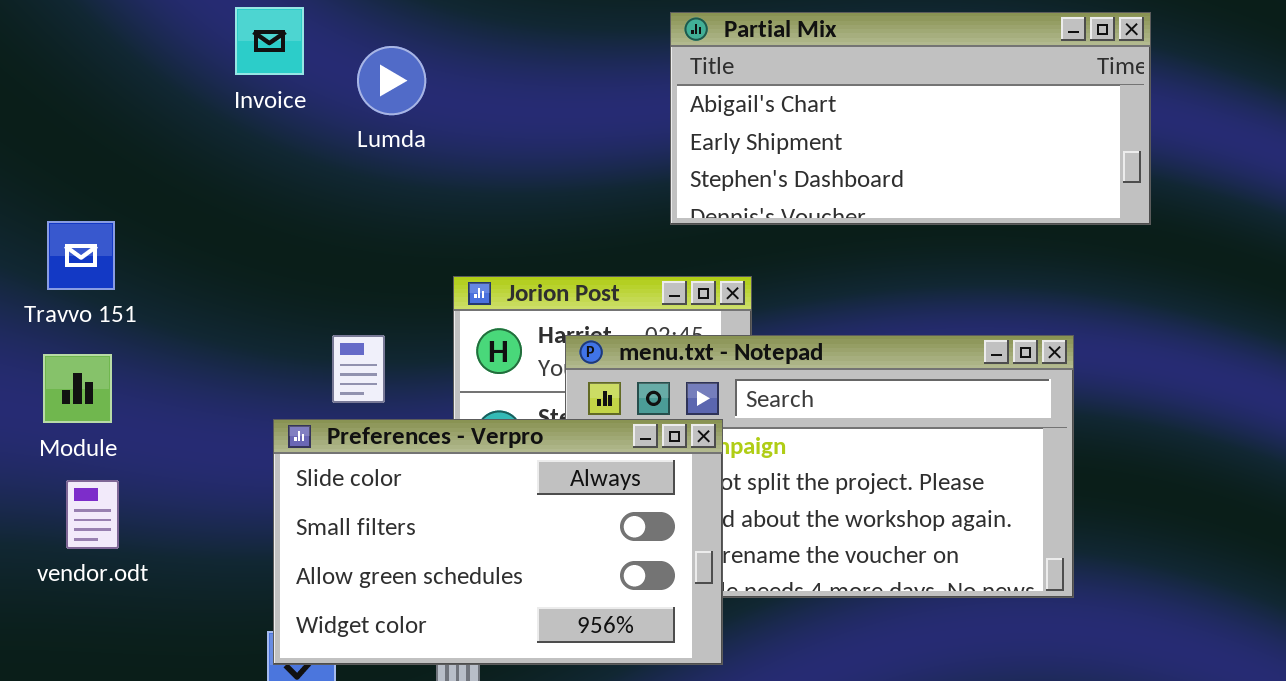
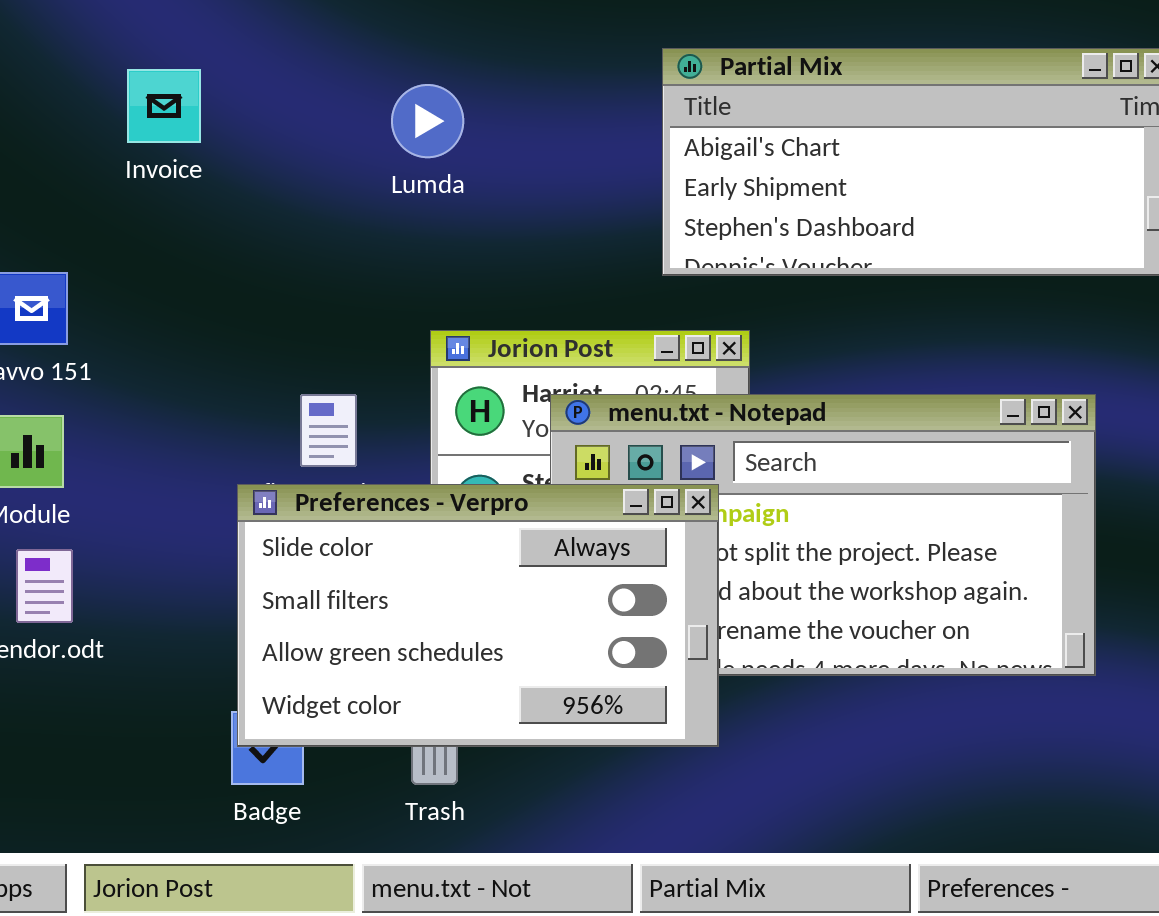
Invoice: [235,7,304,75] -> [127,69,201,143], moved
Lumda: [357,46,426,115] -> [391,84,464,158], moved

